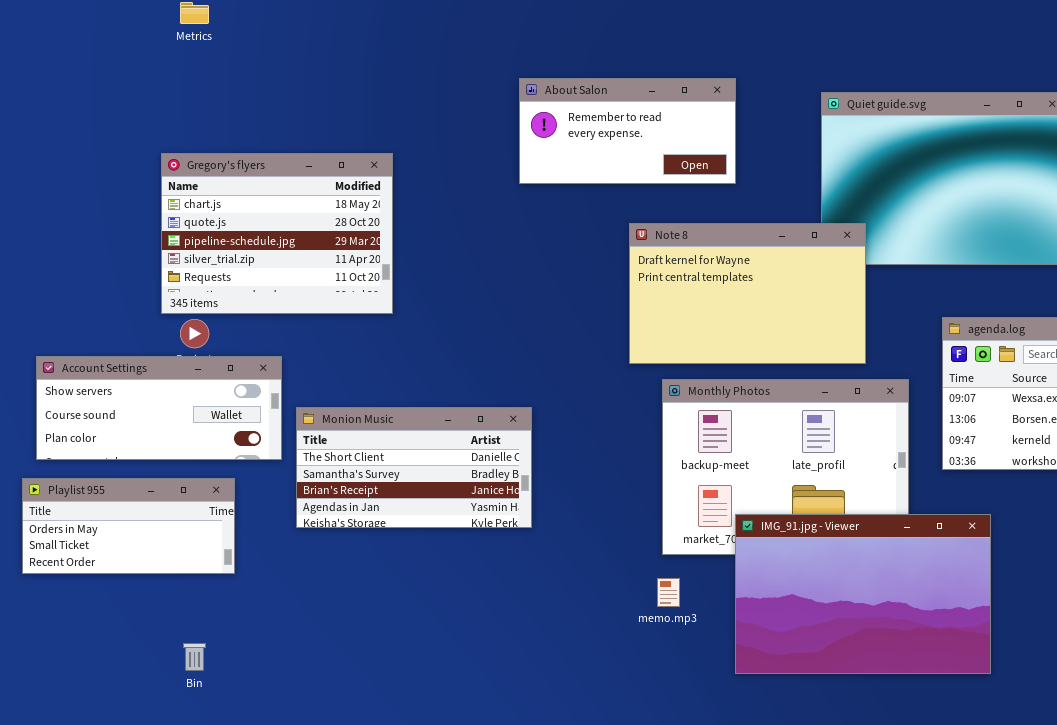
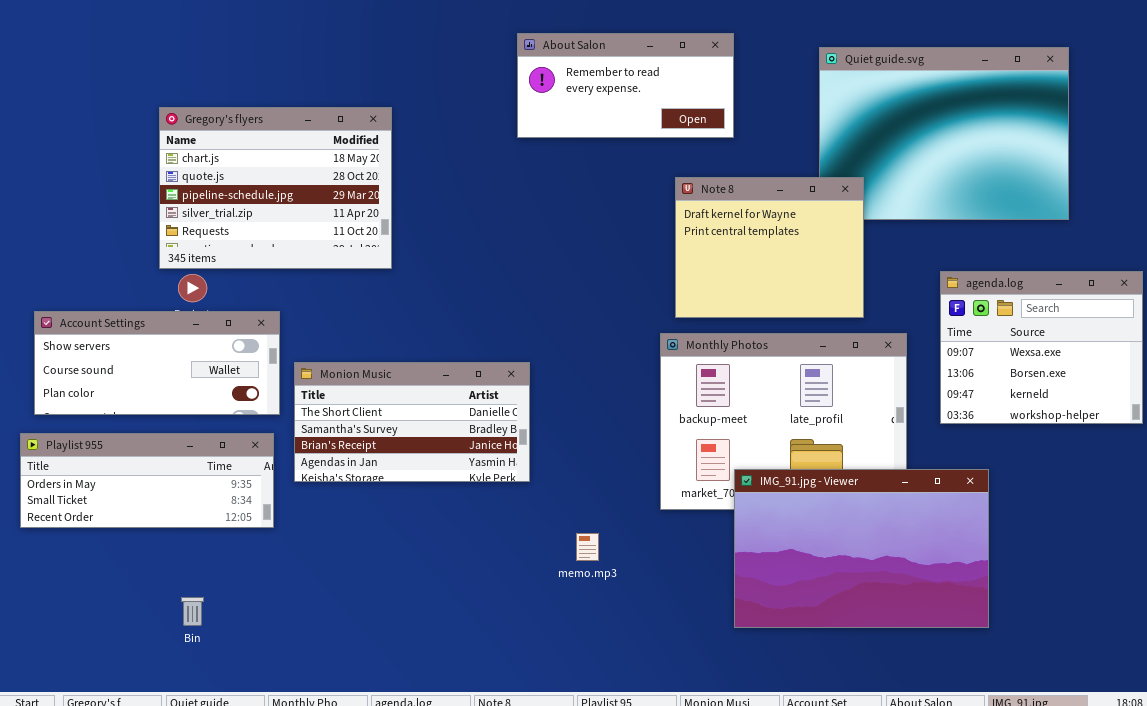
Note 8: [629,223,866,364] -> [675,177,864,318], resized
Playlist 955: [22,478,235,574] -> [20,433,274,528], resized
memo.mp3: [657,578,680,607] -> [576,533,599,561], moved

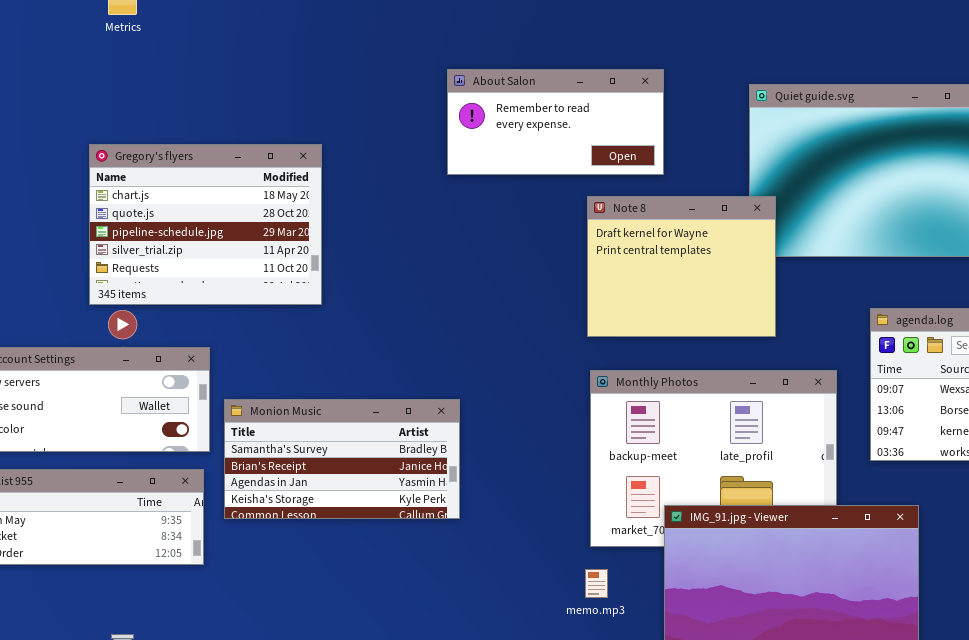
Note 8: [675,177,864,318] -> [587,196,776,337], moved
Monion Music: [294,362,530,482] -> [224,399,460,519], scrolled down 1 row
memo.mp3: [576,533,599,561] -> [585,569,608,598], moved

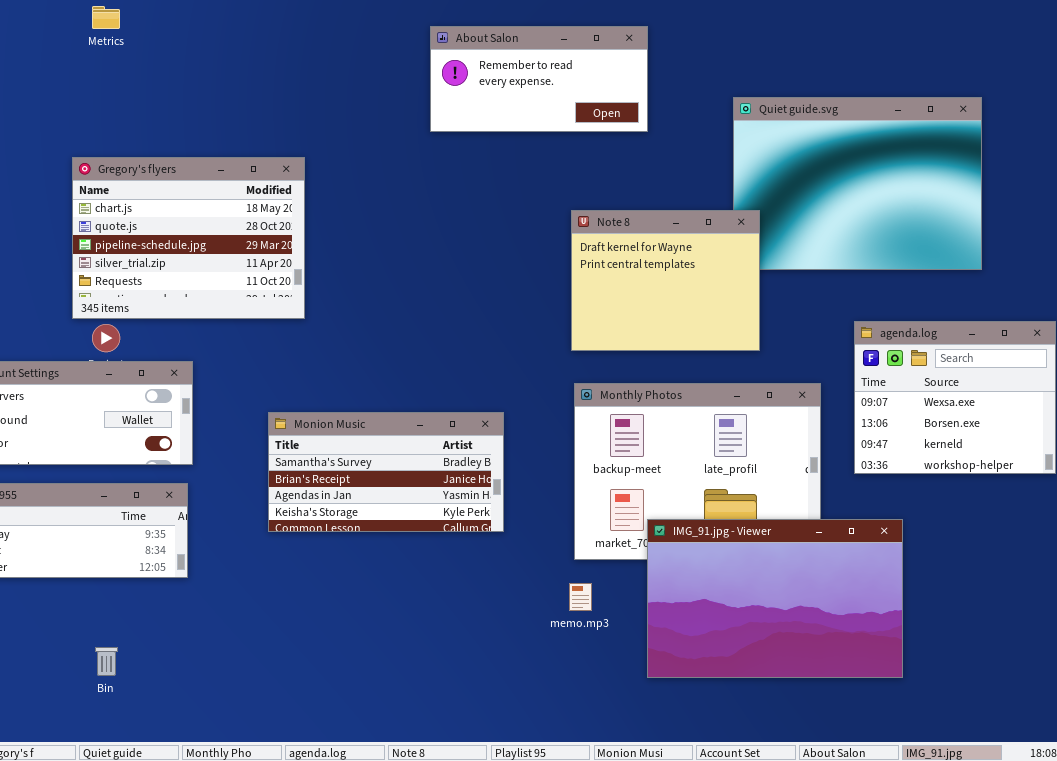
About Salon: [447,69,664,175] -> [430,26,648,132], moved
Monion Music: [224,399,460,519] -> [268,412,504,532], moved

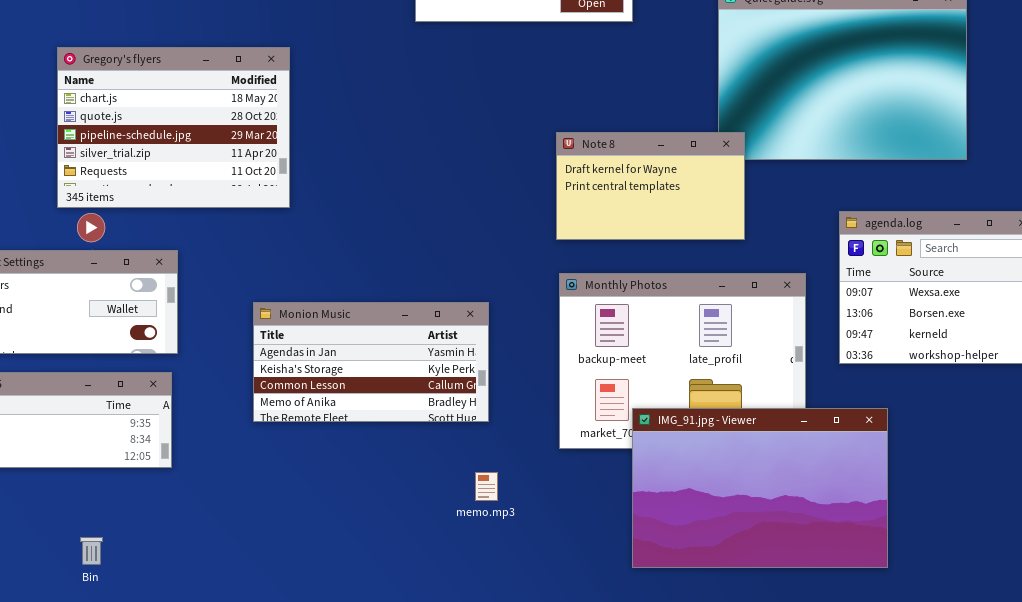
Note 8: [571,210,760,351] -> [556,132,745,240], resized
Monion Music: [268,412,504,532] -> [253,302,489,422], scrolled down 2 rows
memo.mp3: [569,583,592,611] -> [475,472,498,501], moved

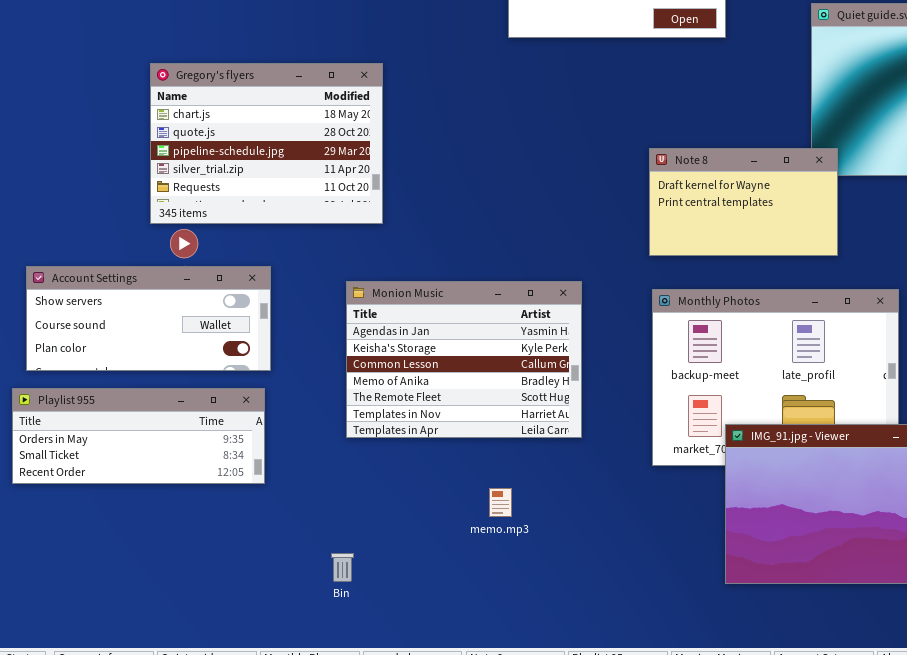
Monion Music: [253,302,489,422] -> [346,281,582,438], resized
memo.mp3: [475,472,498,501] -> [489,488,512,517], moved
Bin: [80,537,103,565] -> [331,553,354,582], moved

